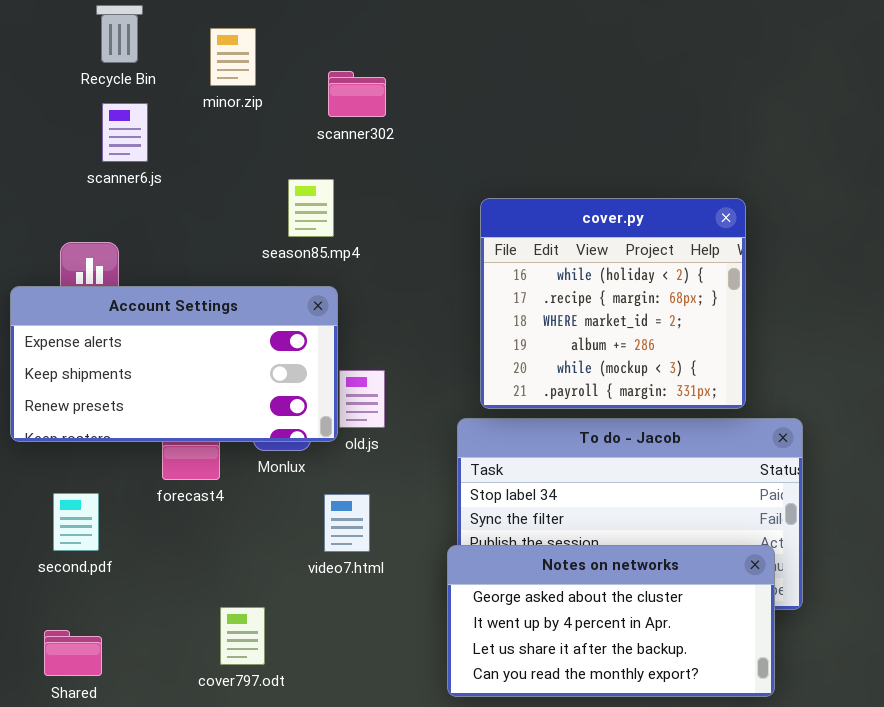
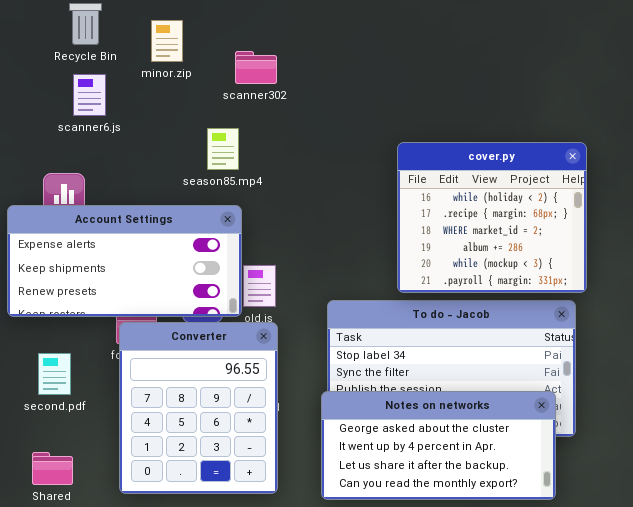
cover.py: [480,198,746,409] -> [397,142,587,293], moved
Converter: none -> [119,322,278,494], opened

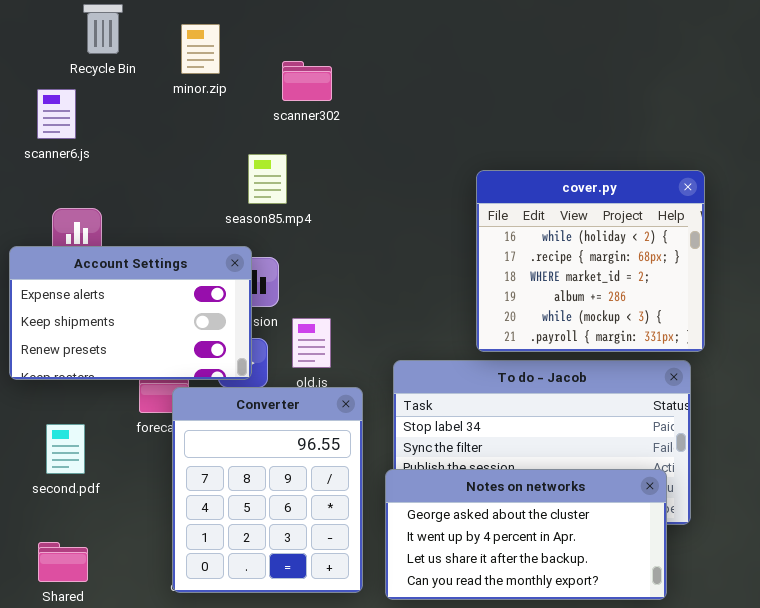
scanner6.js: [73,74,106,116] -> [37,89,76,139], moved
Account Settings: [7,205,242,317] -> [9,246,252,380], resized
Converter: [119,322,278,494] -> [172,387,363,593], moved

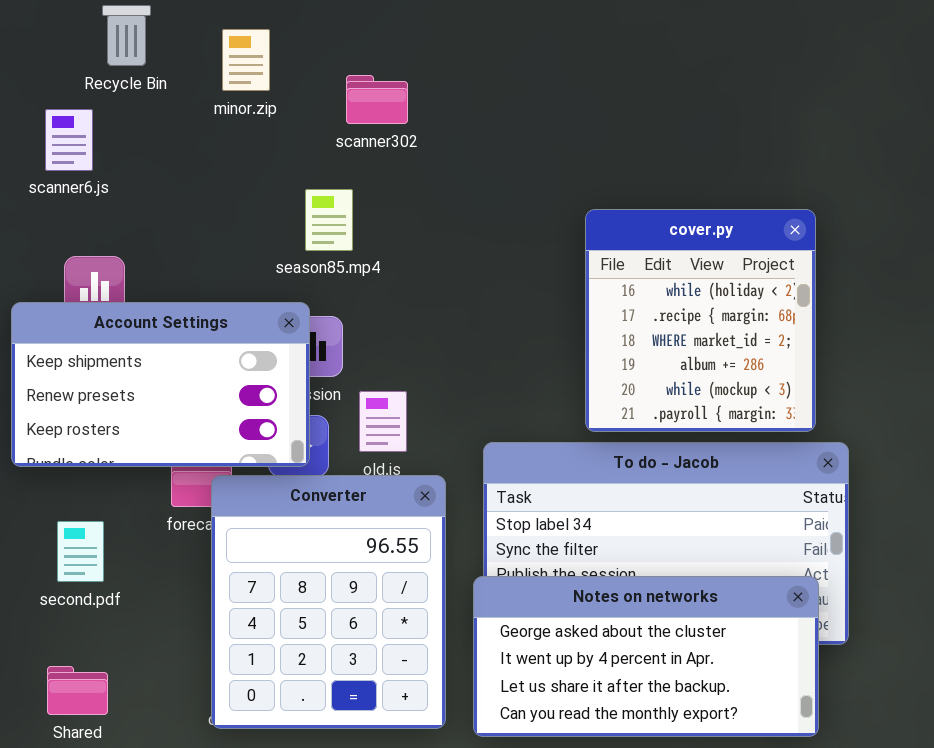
cover.py: [476,170,705,352] -> [585,209,816,432], resized
Account Settings: [9,246,252,380] -> [11,302,310,467], scrolled down 1 row

